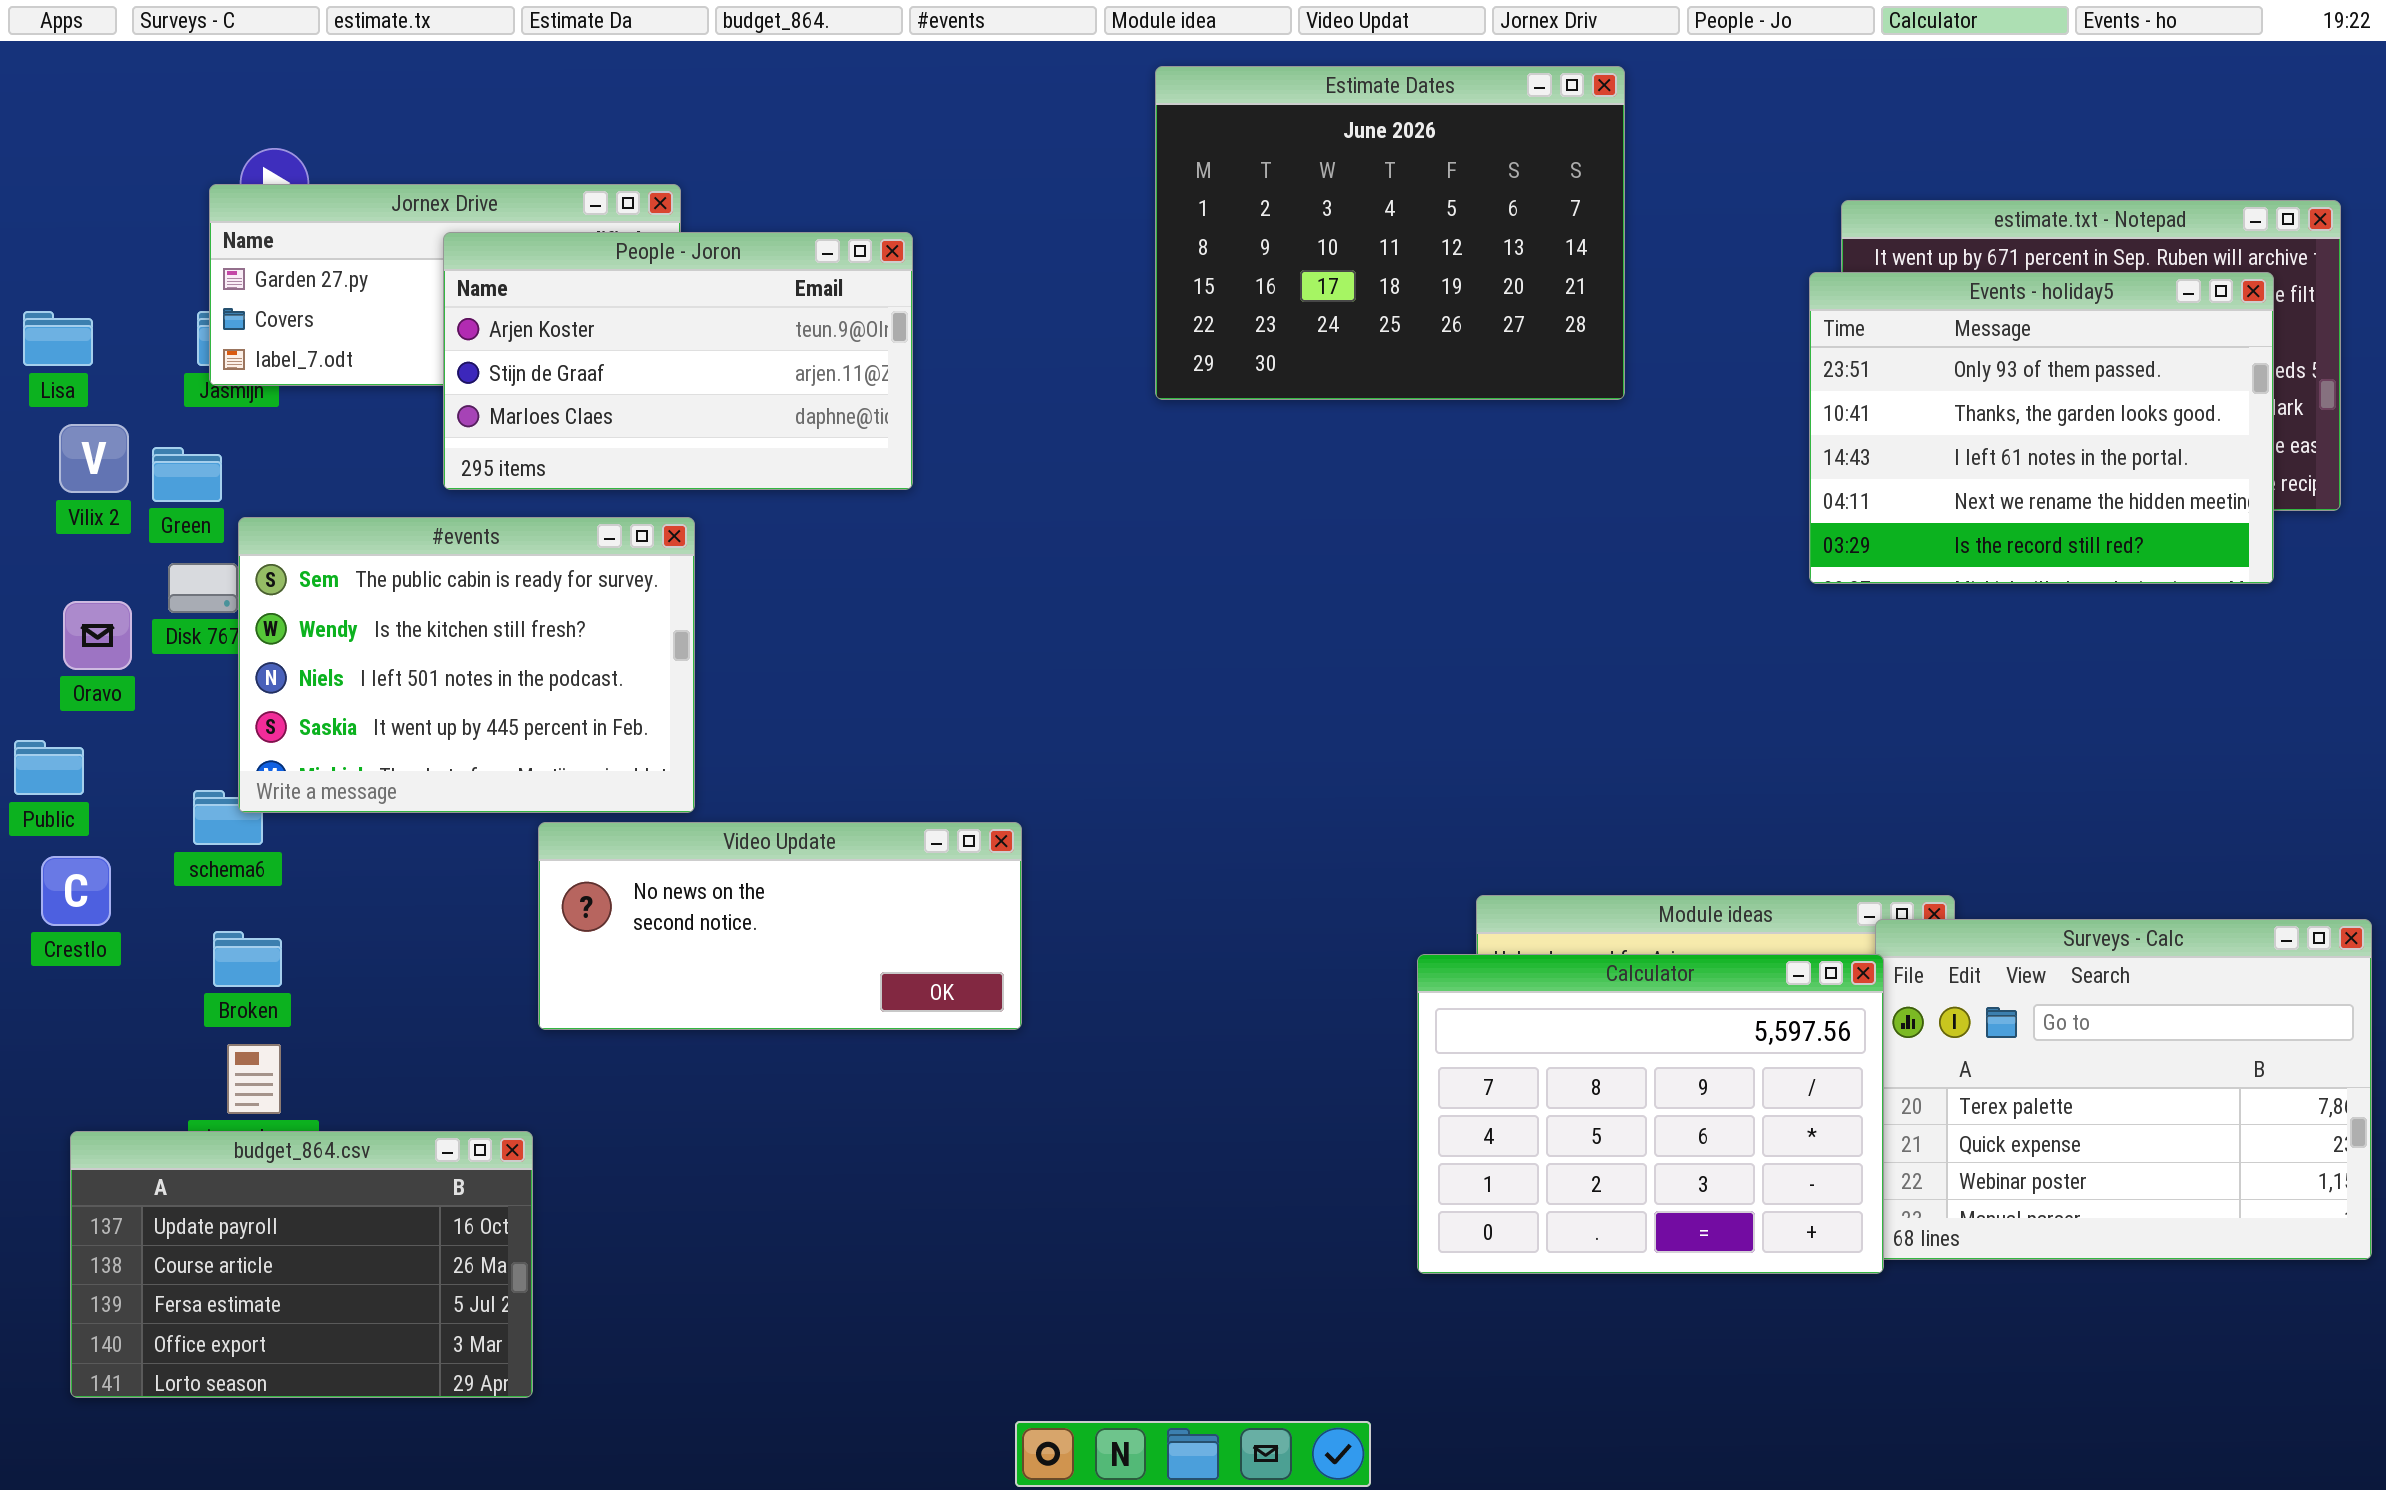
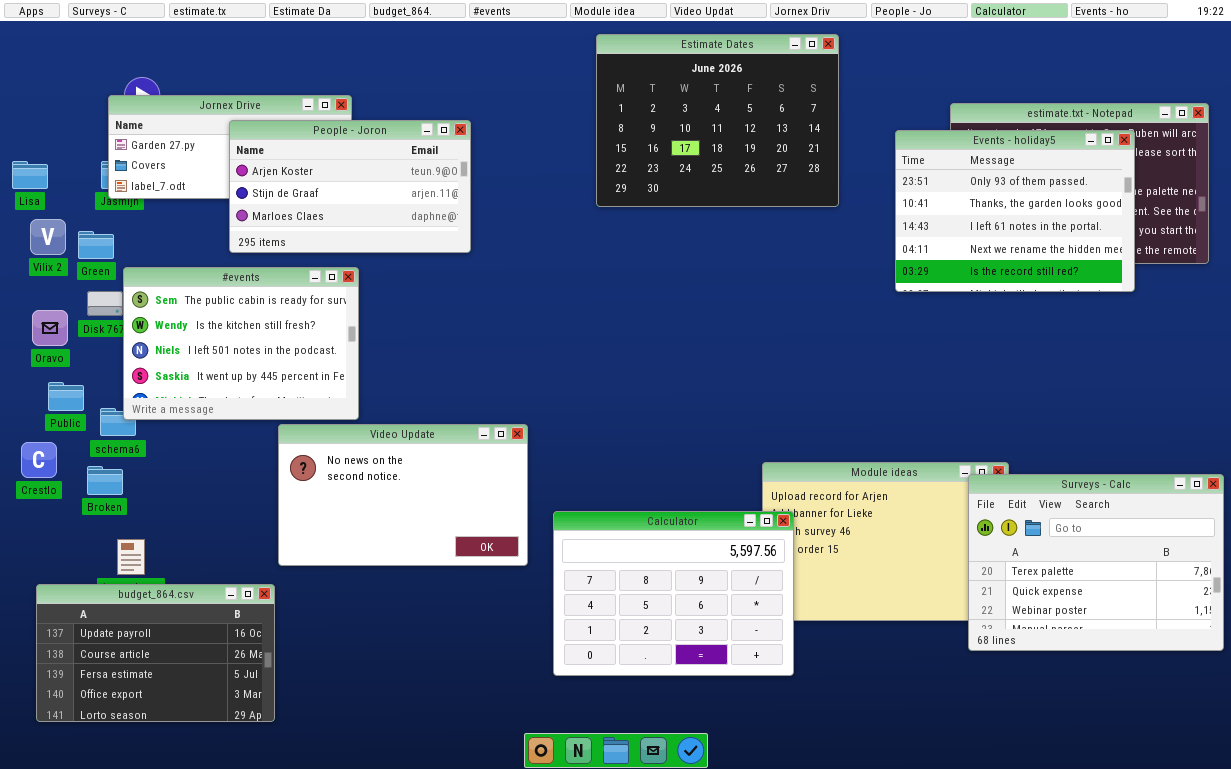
Events - holiday5: [1809,272,2274,584] -> [895,130,1135,292], moved
Public: [14,740,84,795] -> [48,382,84,411], moved
Video Update: [538,822,1022,1030] -> [278,424,528,566], resized
Broken: [213,931,282,987] -> [87,466,123,495], moved
Calculator: [1417,954,1884,1274] -> [553,511,794,676], moved

